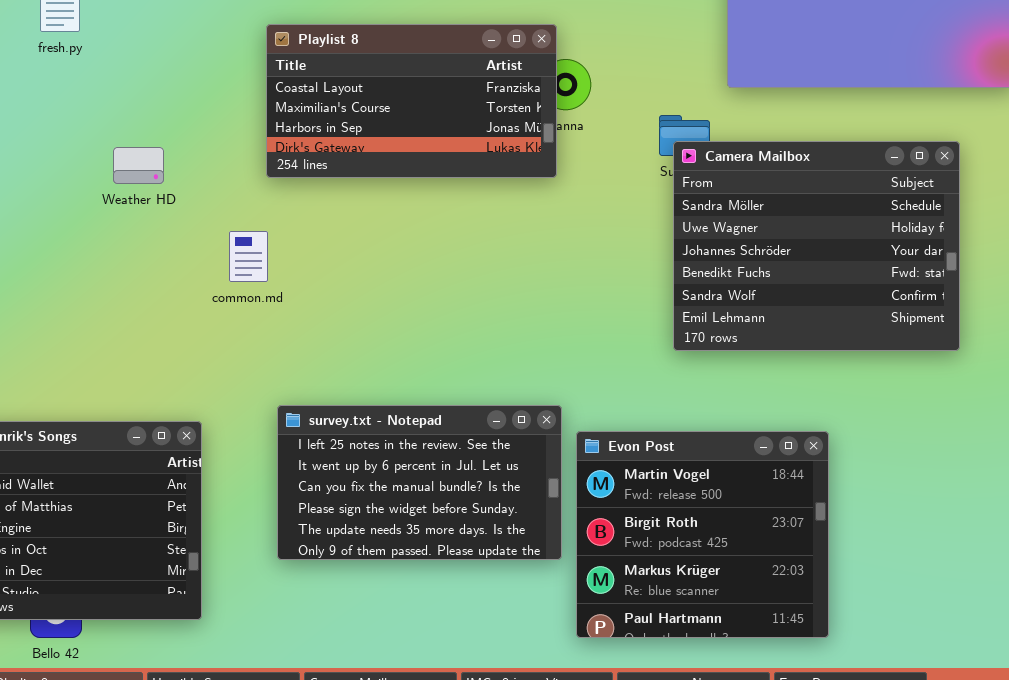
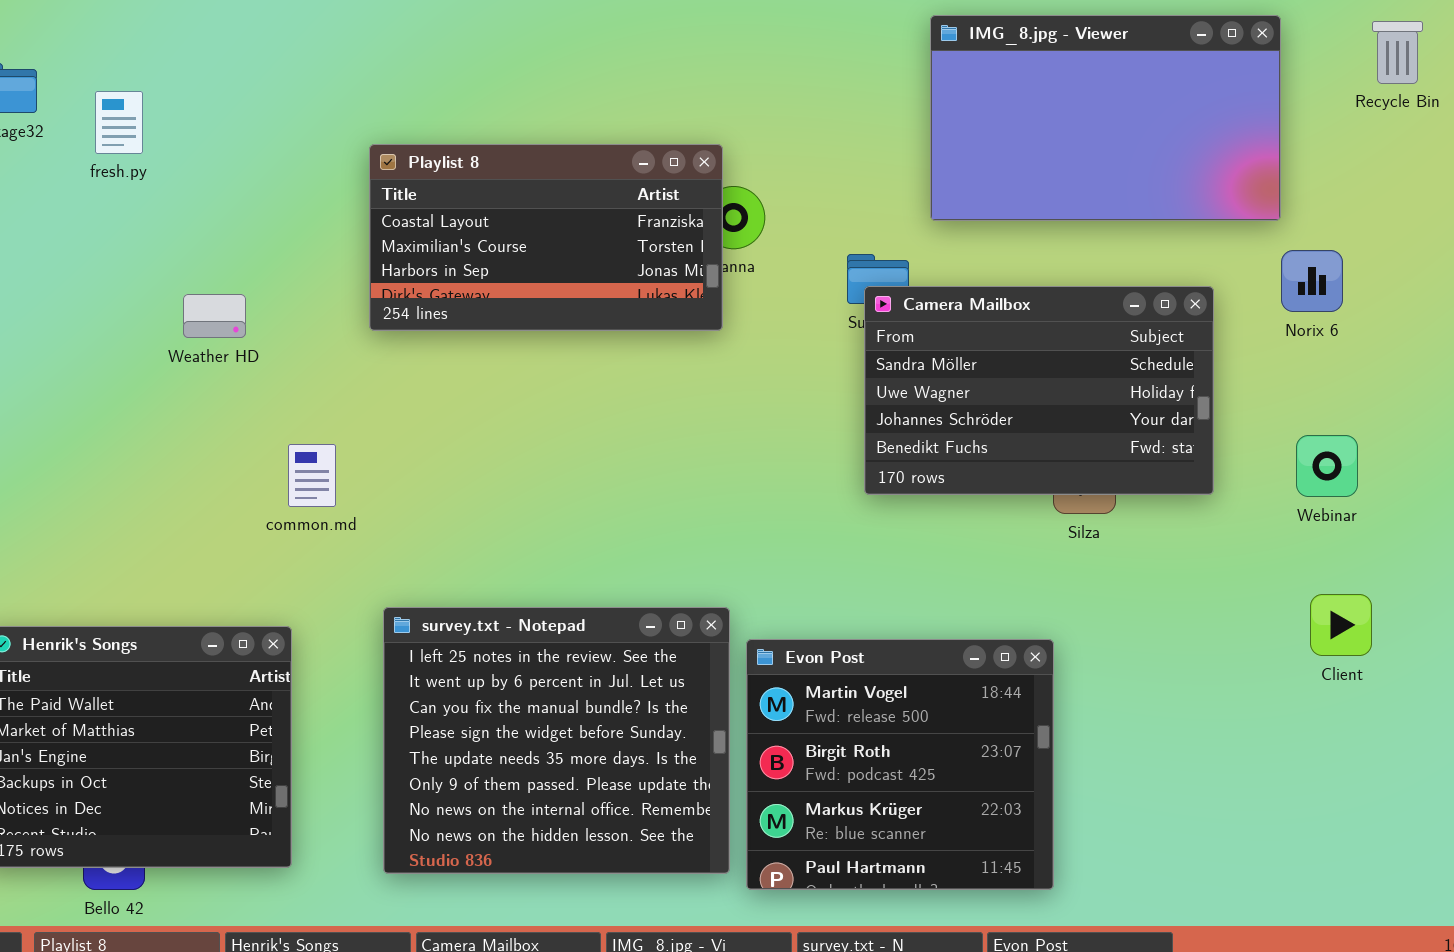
Camera Mailbox: [673,141,960,351] -> [864,286,1214,495], resized
common.md: [229,231,268,282] -> [288,444,336,507], moved
survey.txt - Notepad: [277,405,562,560] -> [383,607,730,874], resized

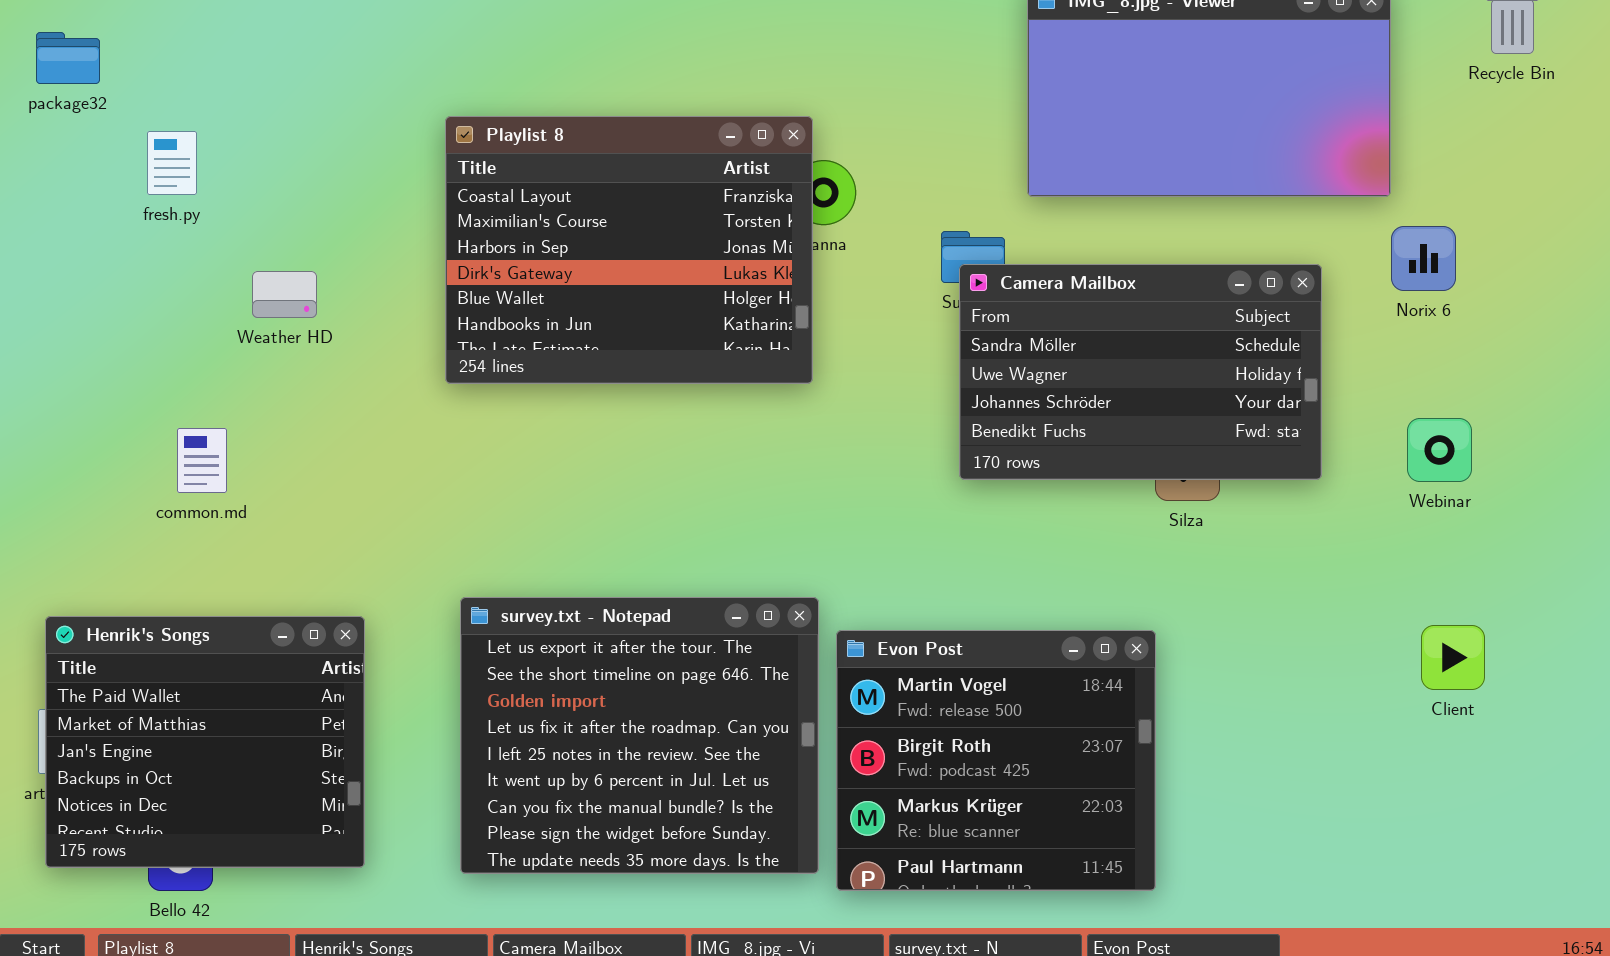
fresh.py: [95,91,143,154] -> [147,131,197,195], moved
Playlist 8: [369,144,723,331] -> [445,116,813,384], resized
common.md: [288,444,336,507] -> [177,428,227,493], moved
Client: [1310,594,1372,656] -> [1421,625,1485,690], moved
survey.txt - Notepad: [383,607,730,874] -> [460,597,819,874], scrolled up 4 rows

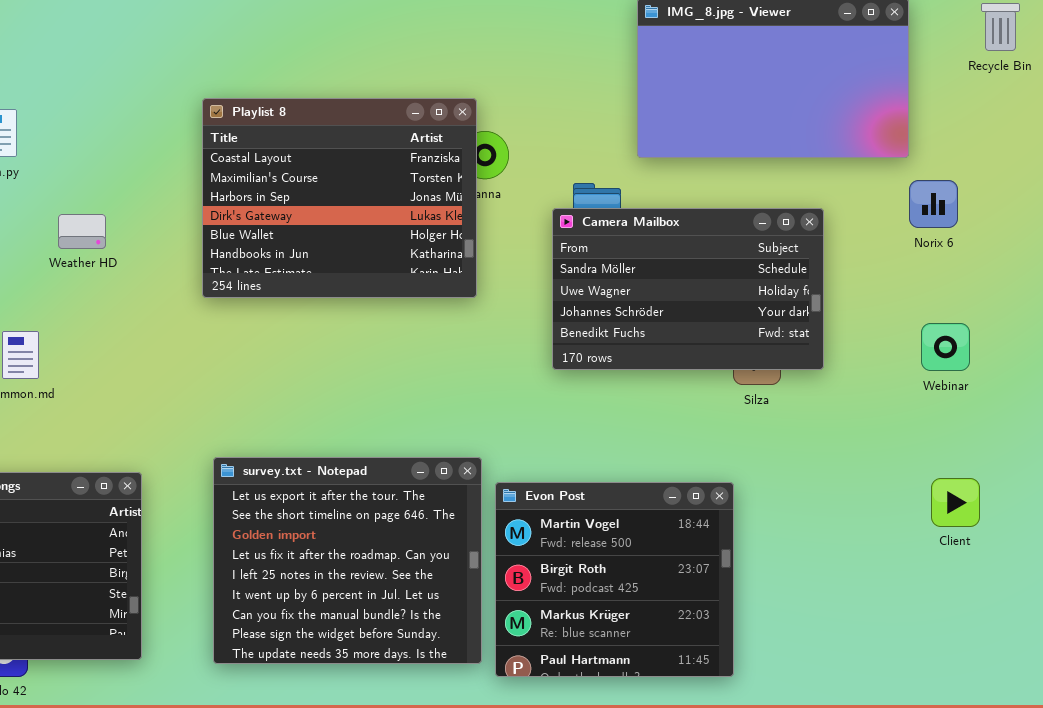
Camera Mailbox: [959,264,1322,480] -> [552,208,824,370], moved

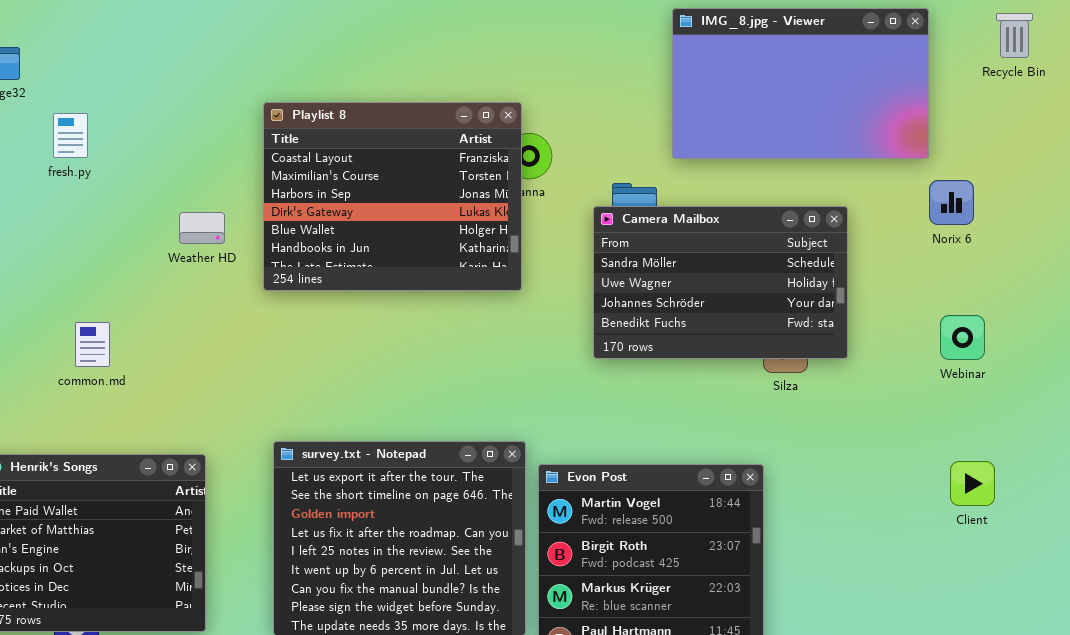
Weather HD: [58,214,106,249] -> [179,212,225,244], moved

